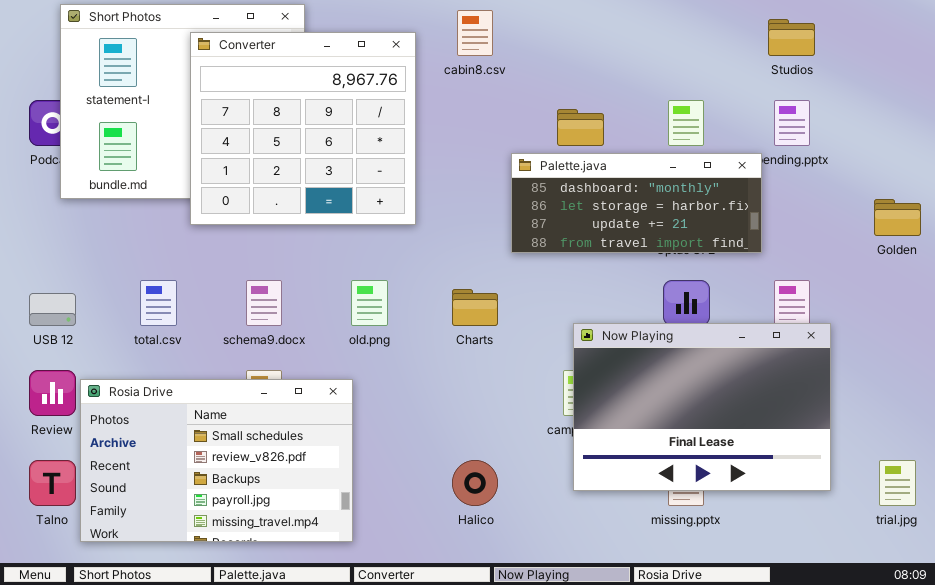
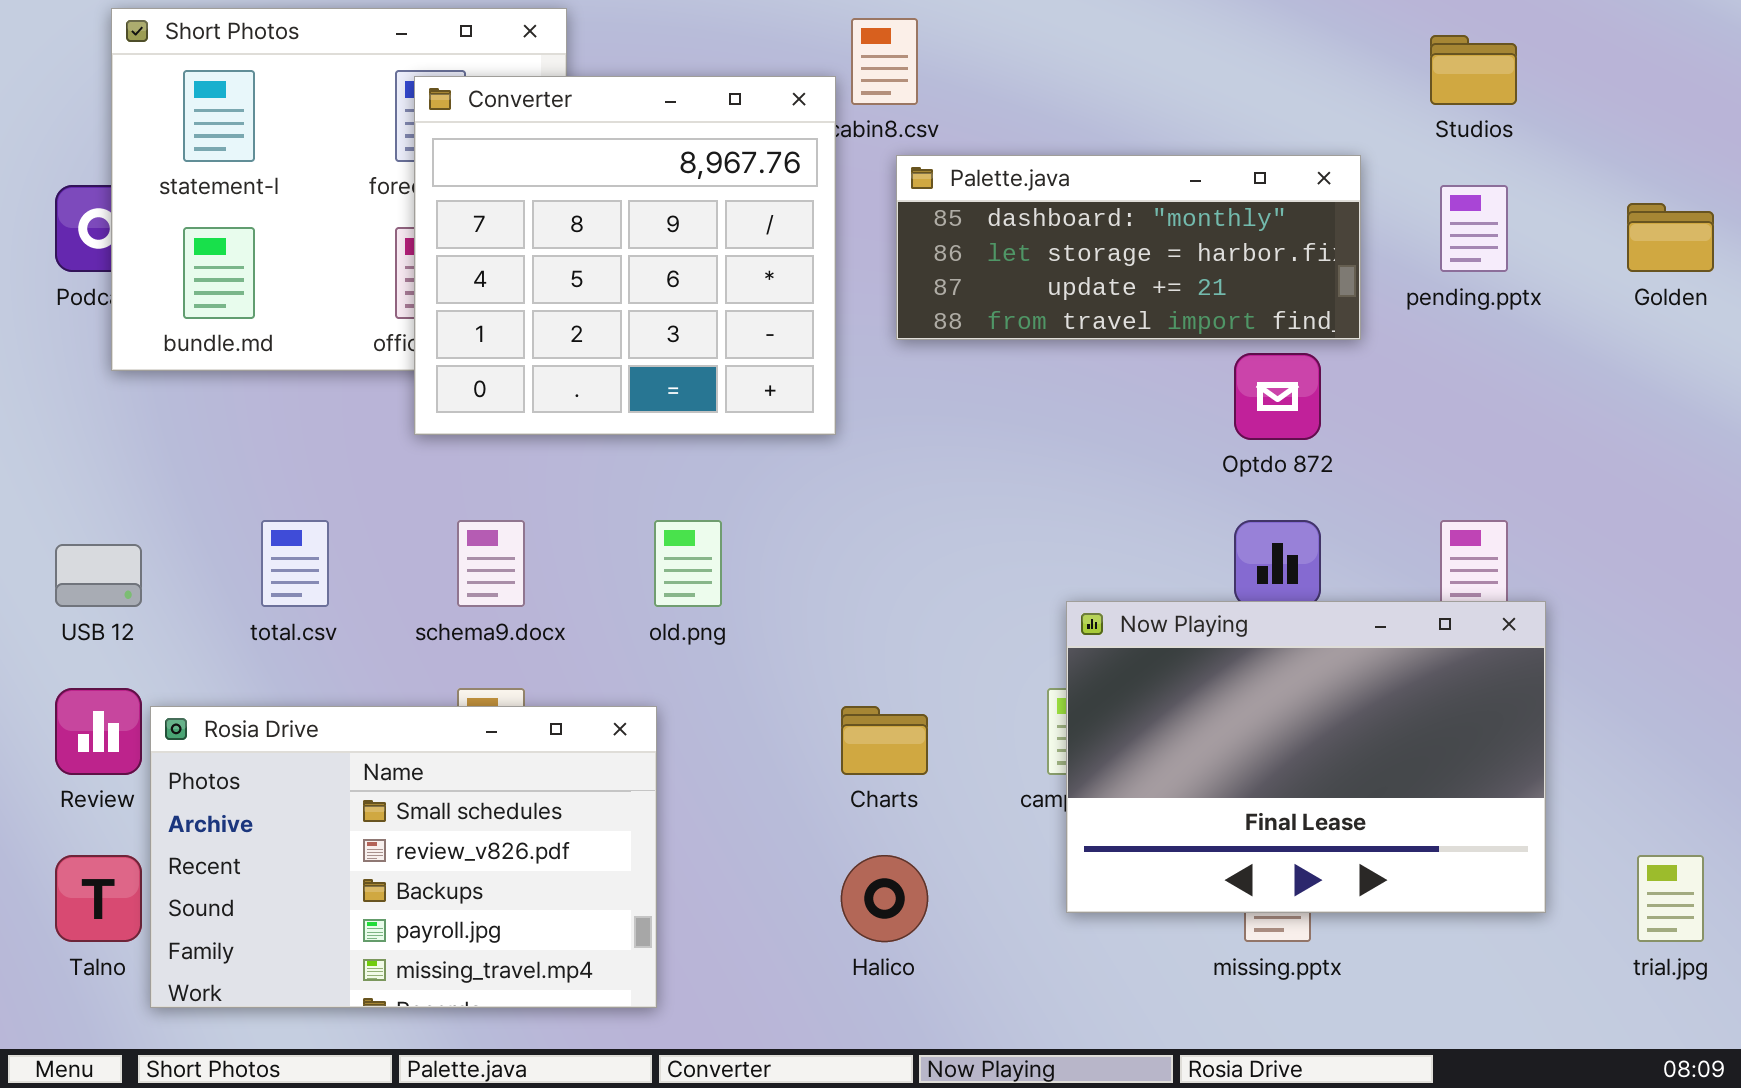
Converter: [190,32,416,225] -> [414,76,836,435], moved
Palette.java: [511,153,762,253] -> [896,155,1361,340], moved
Golden: [874,199,921,236] -> [1627,203,1714,272], moved
Charts: [452,289,498,326] -> [841,706,928,775], moved

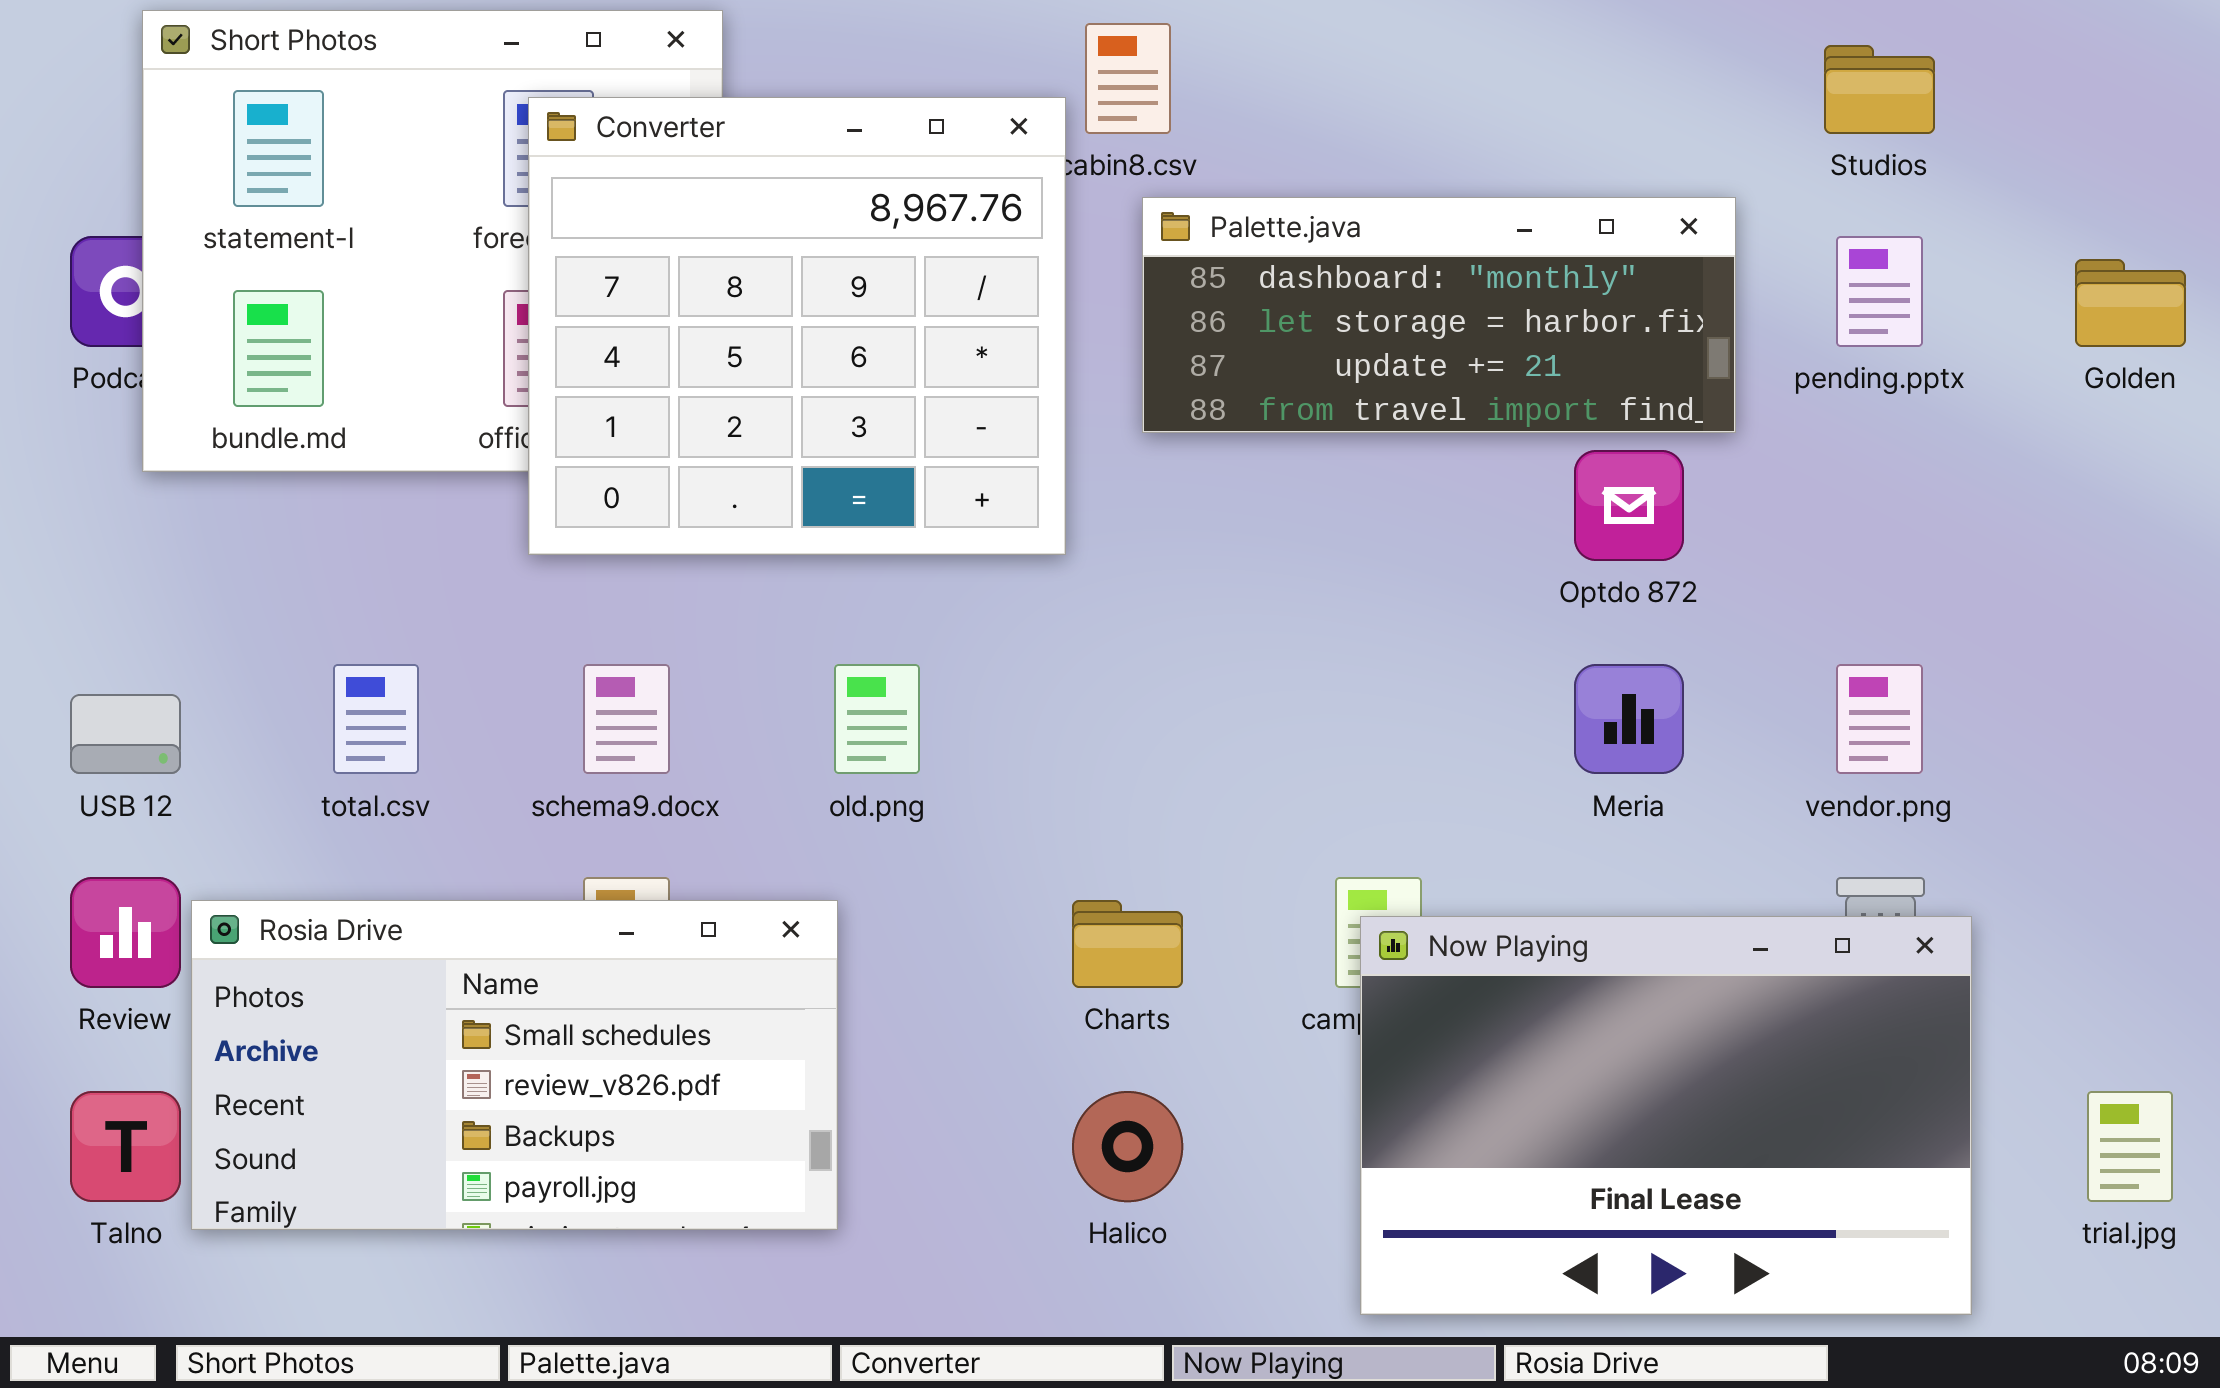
Now Playing: [1066,601,1546,913] -> [1360,916,1972,1315], moved
Rosia Drive: [150,706,657,1008] -> [191,900,838,1230], resized

